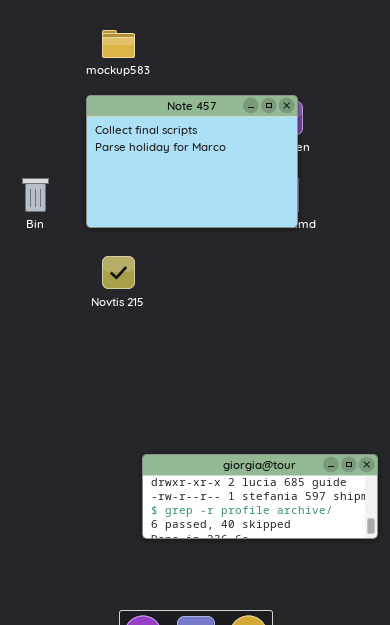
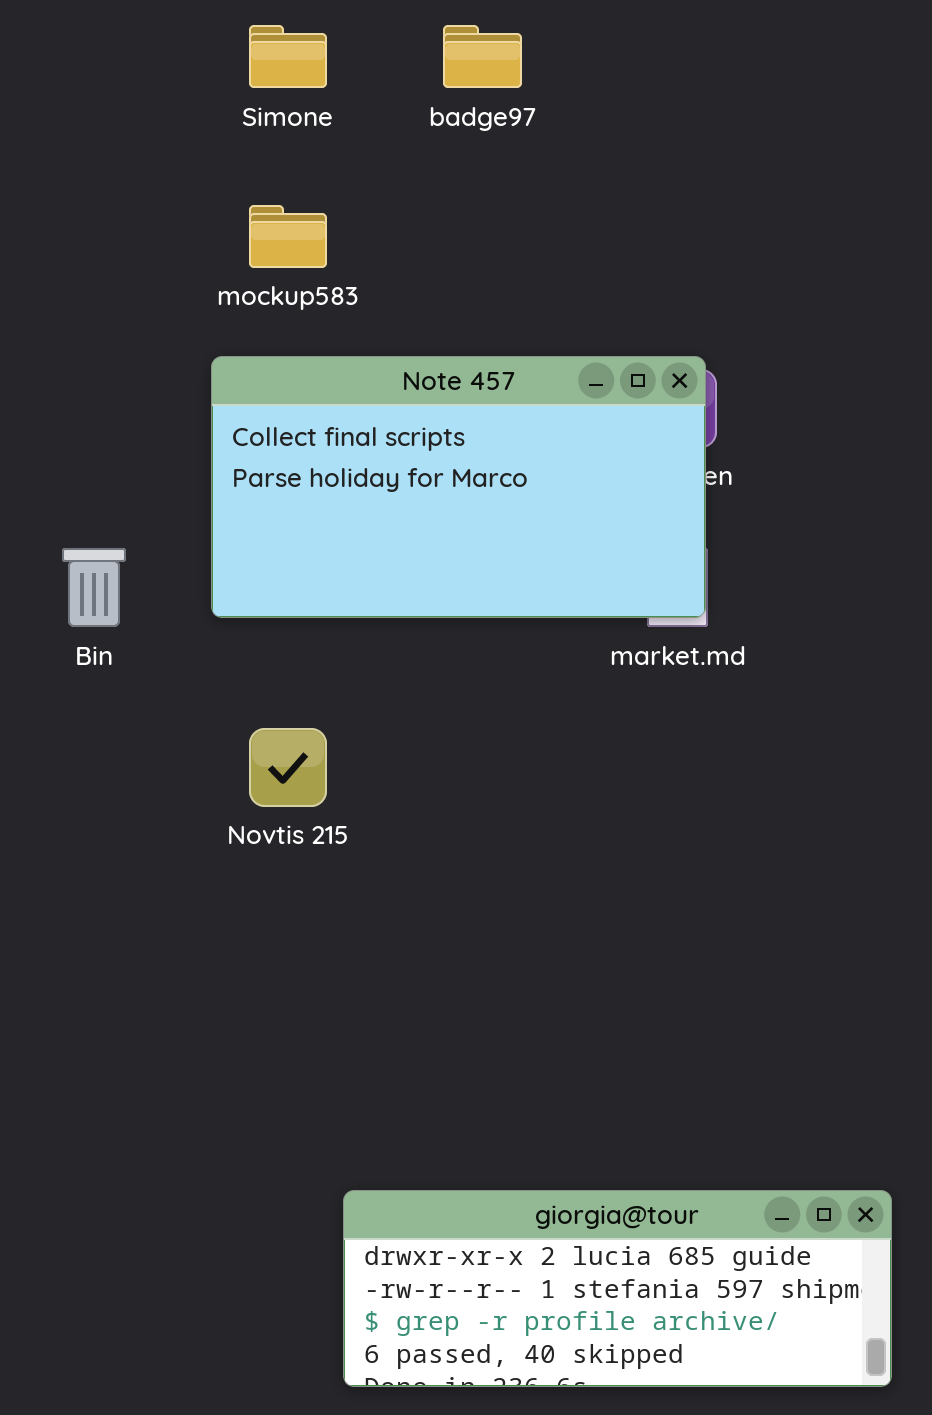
Note 457: [86,95,298,228] -> [211,356,706,618], resized

